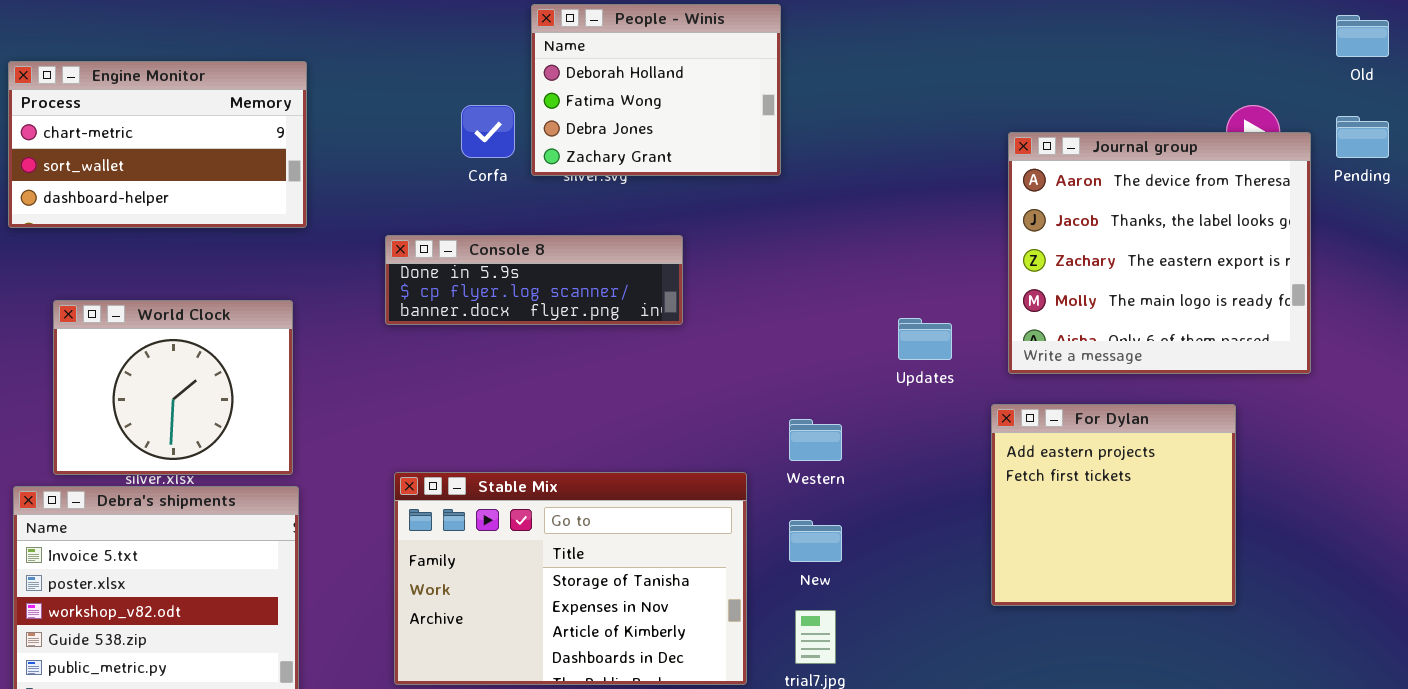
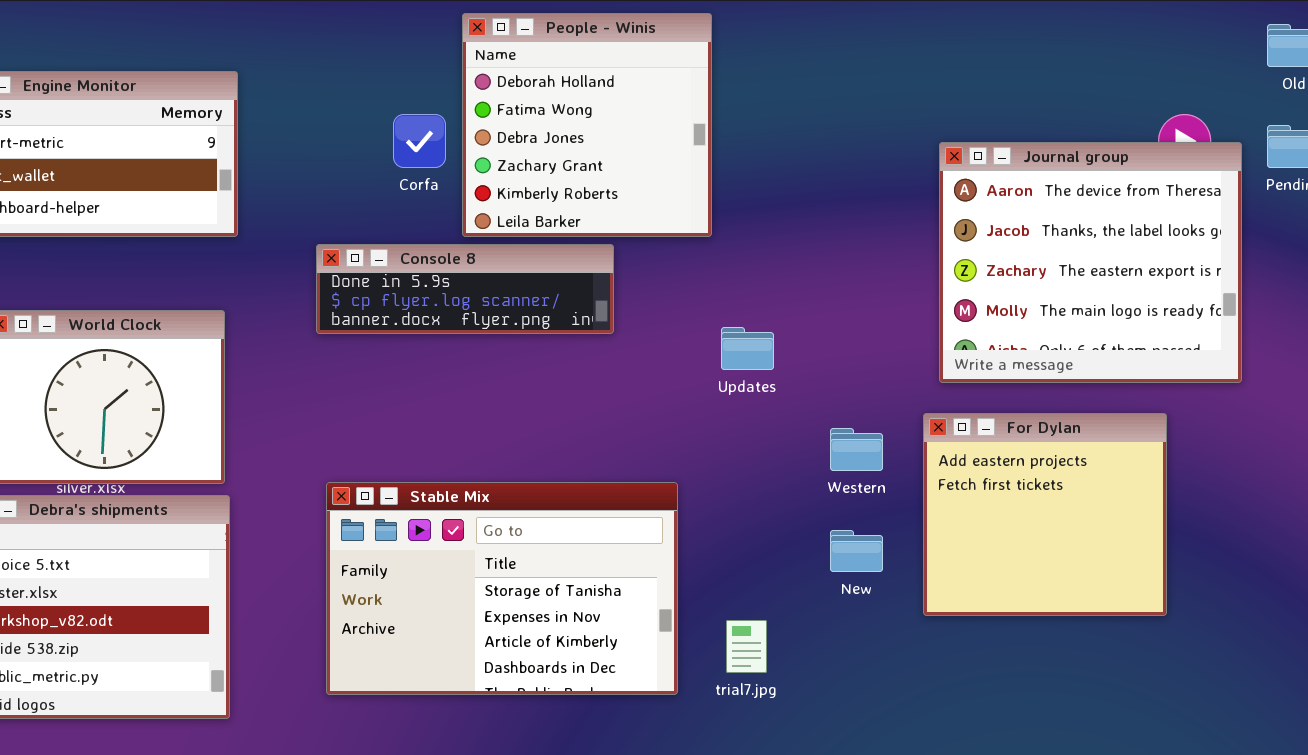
People - Winis: [531,4,781,176] -> [462,13,712,237], resized
Updates: [898,318,952,360] -> [721,327,774,370], moved
Western: [789,419,842,461] -> [830,428,883,471], moved
New: [789,520,842,562] -> [830,530,883,572], moved

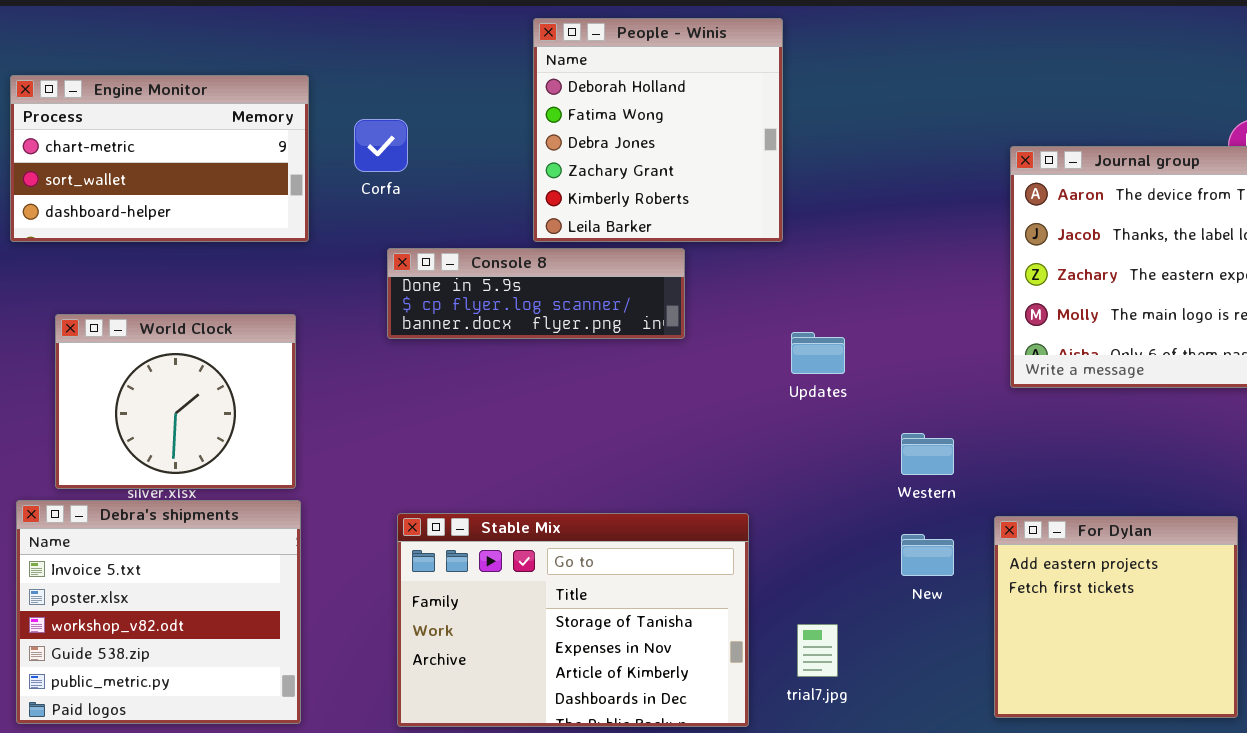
Corfa: [393,114,446,168] -> [354,119,408,172], moved
For Dylan: [923,413,1167,616] -> [994,516,1238,718], moved
Stable Mix: [326,482,678,695] -> [397,513,749,727], moved

